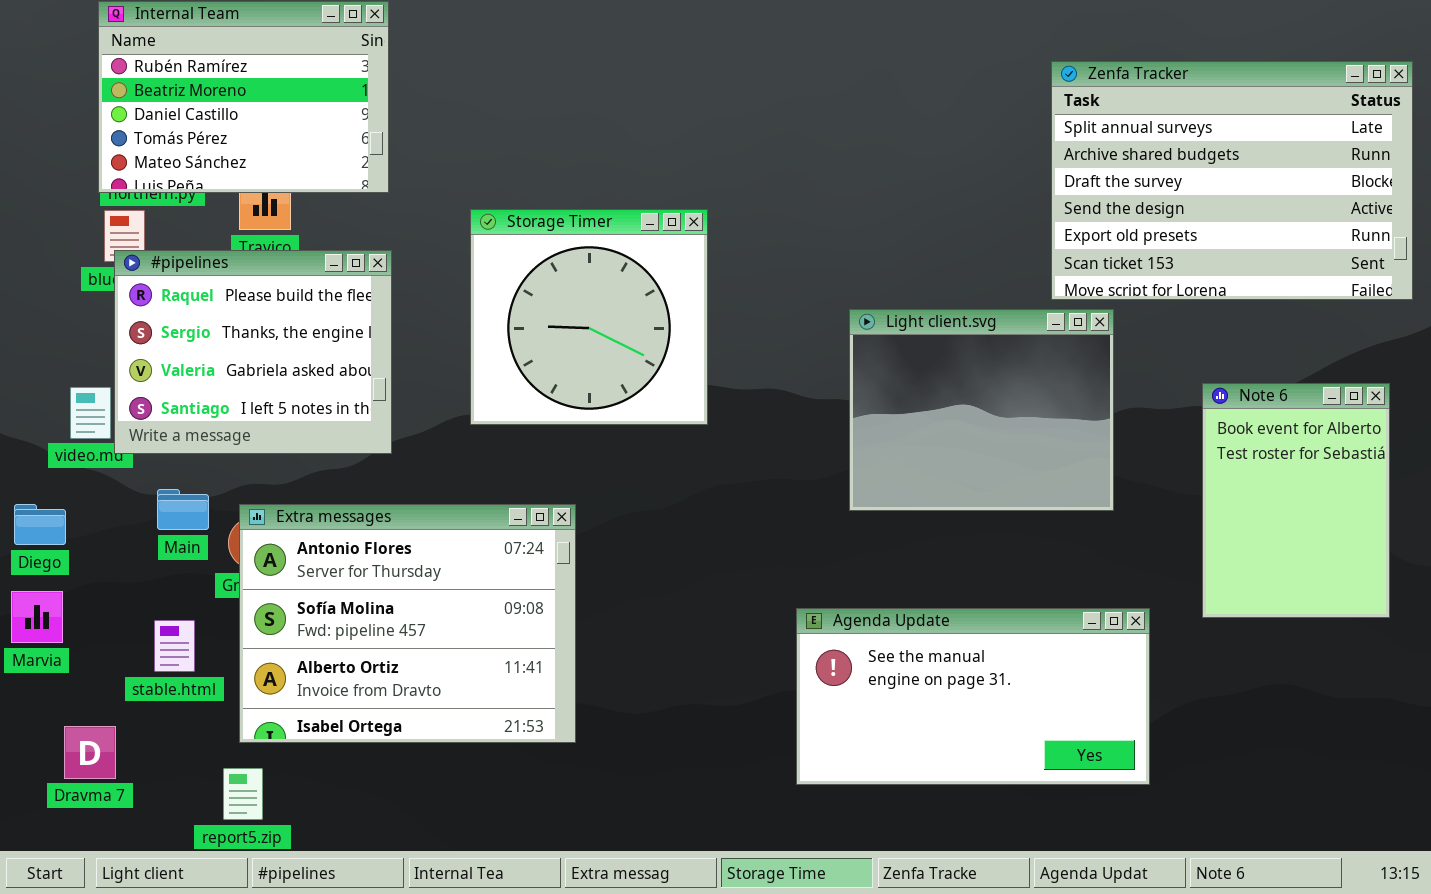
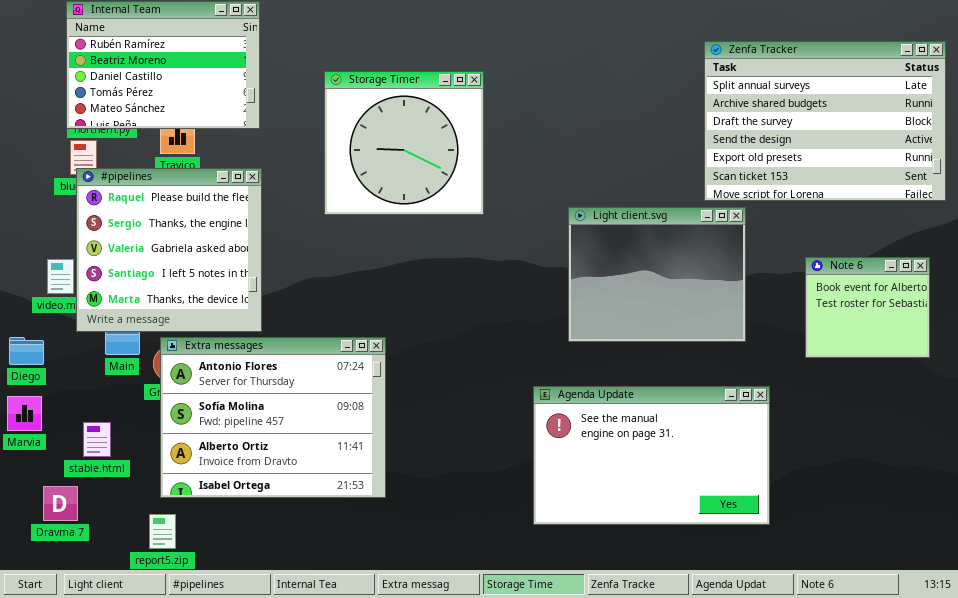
Storage Timer: [470,209,708,425] -> [324,71,484,215], moved
#pipelines: [114,250,392,454] -> [76,168,262,332], resized
Note 6: [1202,383,1390,618] -> [805,257,930,358], resized
Agenda Update: [796,608,1150,785] -> [533,386,770,525], resized
stable.html: [154,620,195,672] -> [83,422,111,457], moved

